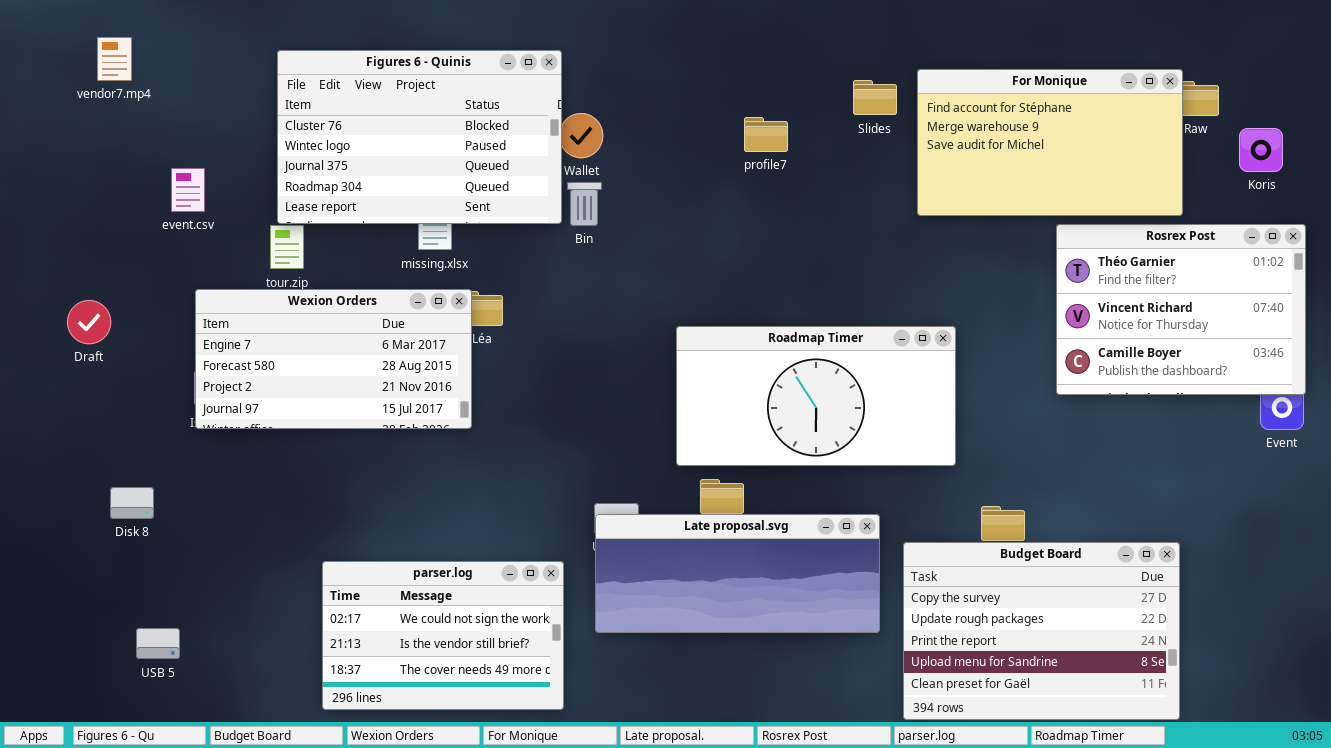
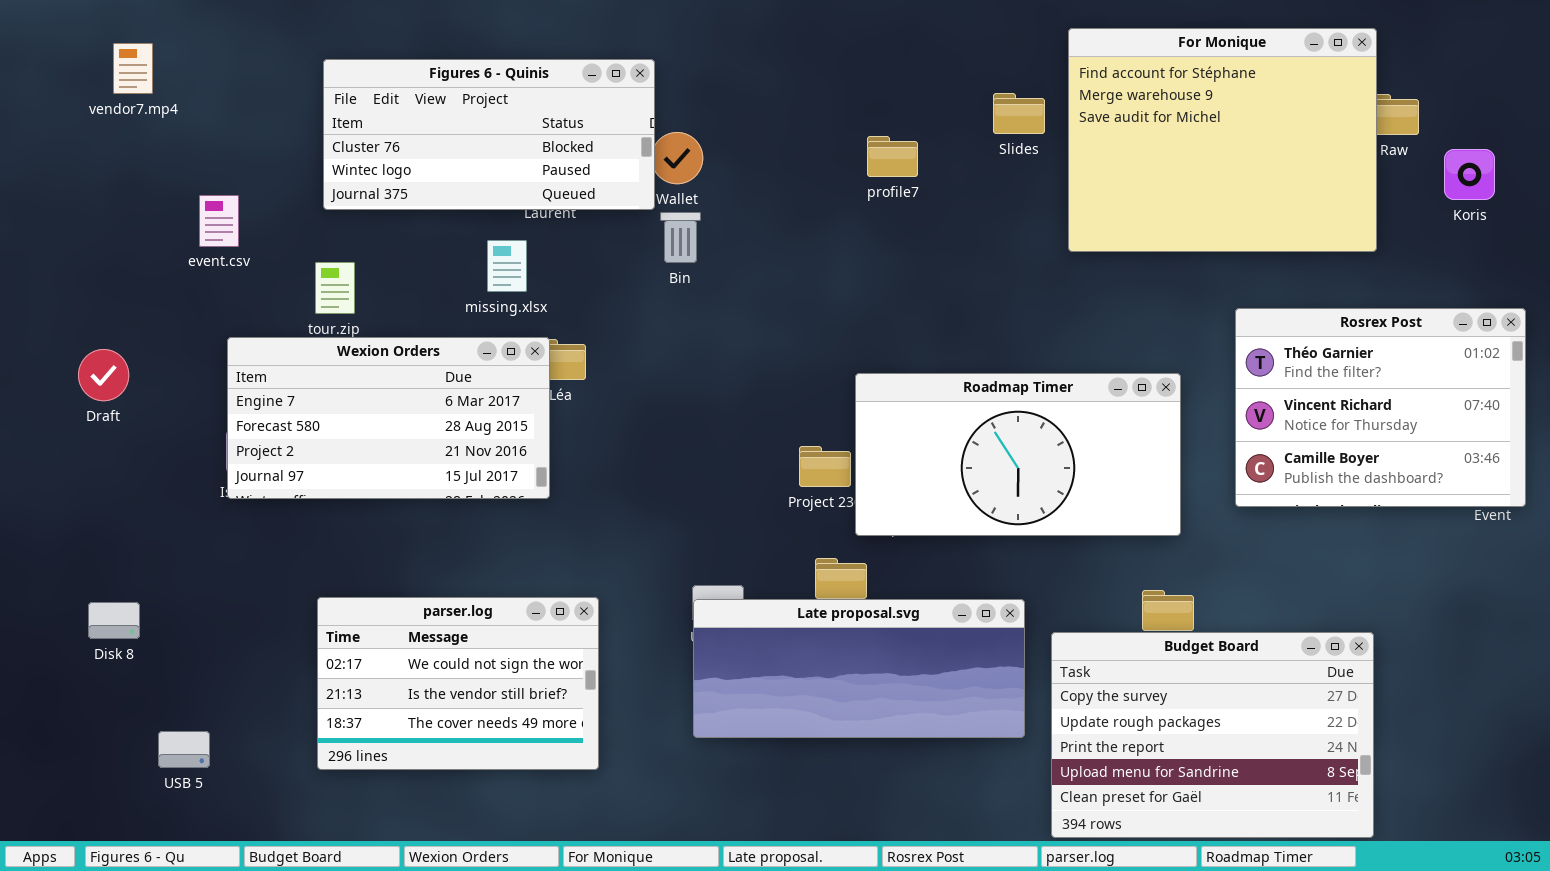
Figures 6 - Quinis: [277,50,562,224] -> [323,59,655,210], resized
For Monique: [917,69,1183,216] -> [1068,28,1377,252], resized
Rosrex Post: [1056,224,1306,395] -> [1235,308,1526,507], moved
Roadmap Timer: [676,326,956,466] -> [855,373,1181,536], moved
Disk 8: [110,487,154,519] -> [88,602,140,639], moved
parser.log: [322,561,564,710] -> [317,597,599,770], moved

